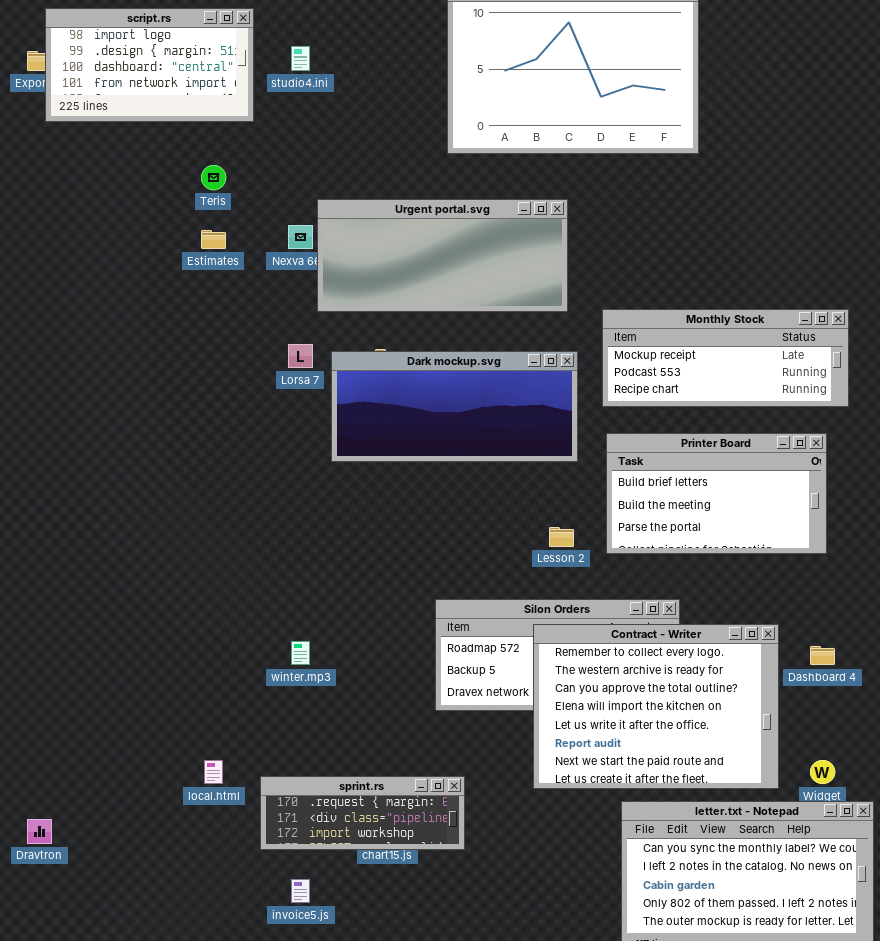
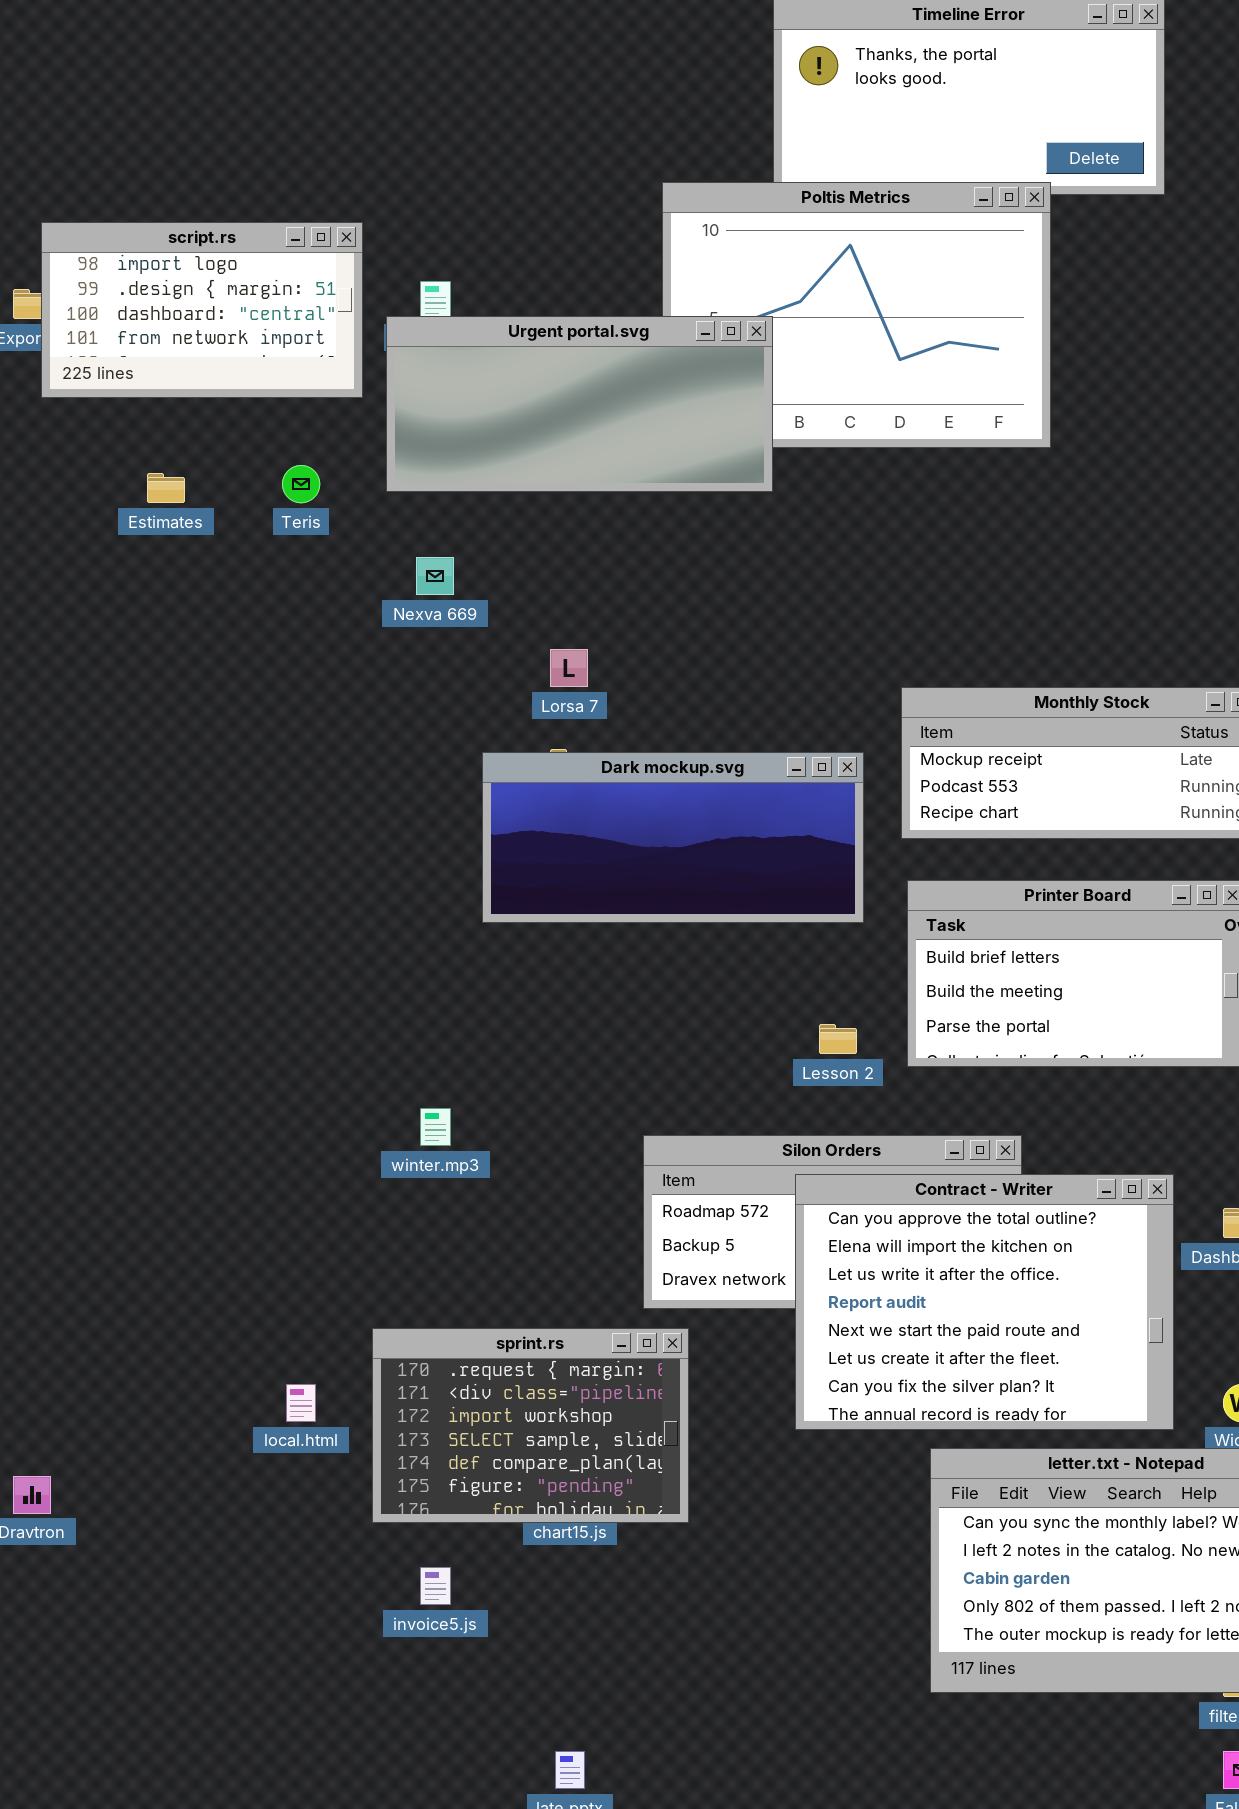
Urgent portal.svg: [317,199,568,312] -> [386,316,773,492], moved
Estimates: [201,230,226,249] -> [147,473,185,503], moved
Lorsa 7: [288,344,313,368] -> [550,649,588,687], moved
Contract - Writer: [533,624,779,789] -> [795,1174,1174,1430], scrolled down 2 rows
winter.mp3: [291,641,310,665] -> [420,1108,451,1146], moved
sprint.rs: [260,776,465,850] -> [372,1328,689,1523], resized

